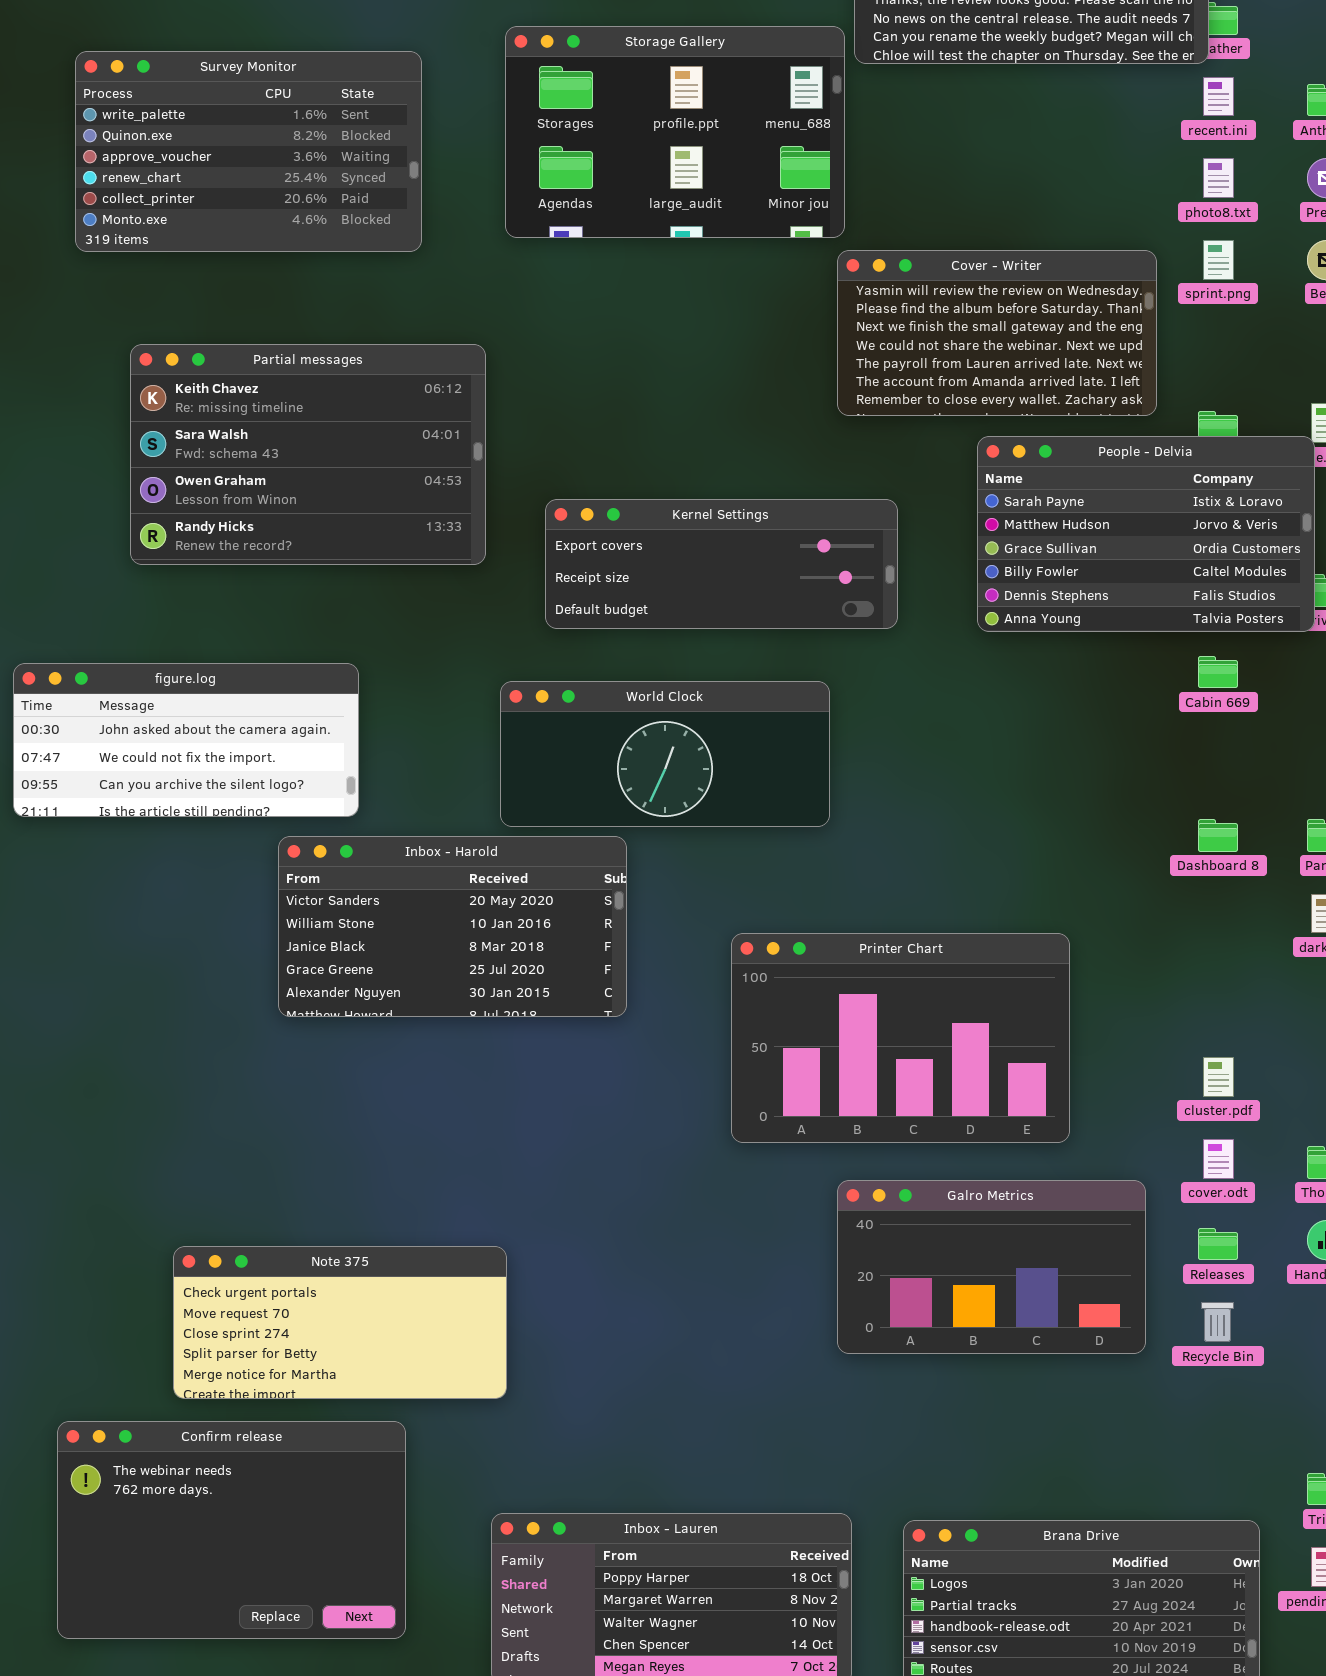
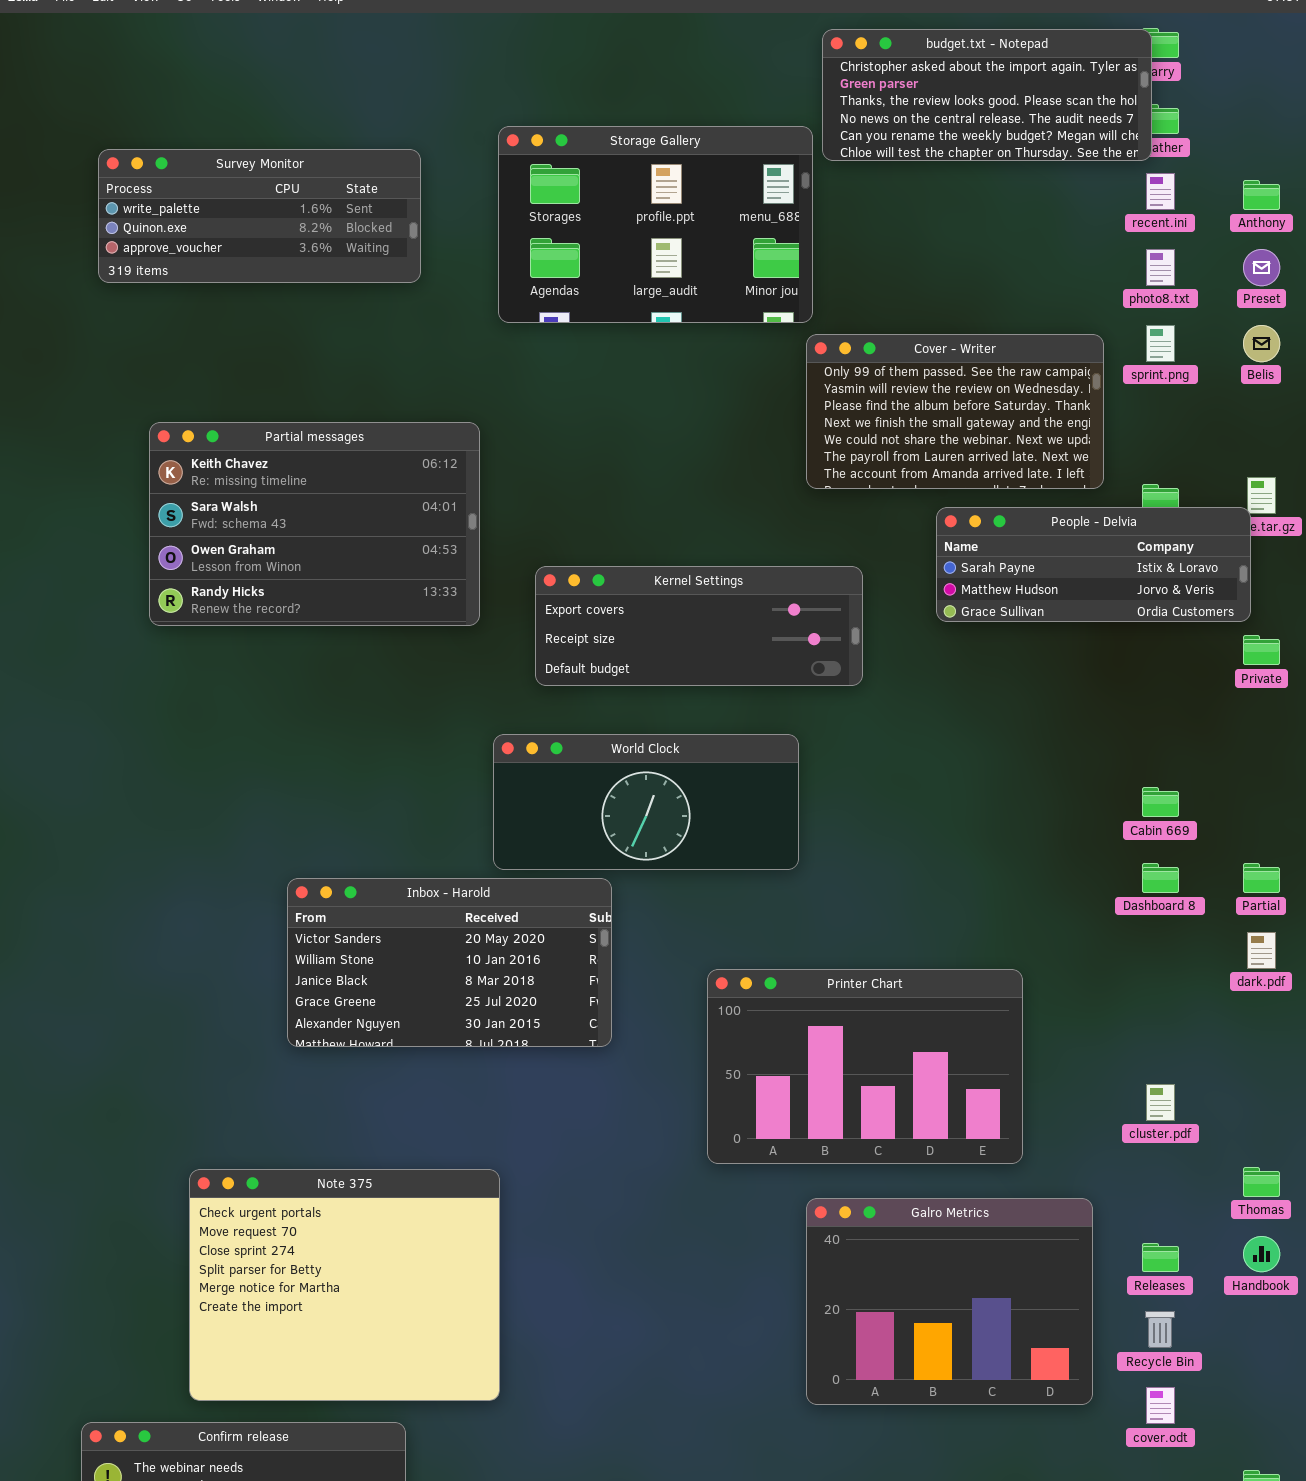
Survey Monitor: [75,51,422,252] -> [98,149,421,283], resized
Cover - Writer: [837,250,1157,416] -> [806,334,1104,489], scrolled up 1 row
People - Delvia: [977,436,1315,632] -> [936,507,1251,622], resized
Cabin 669: [1198,656,1238,688] -> [1142,787,1179,817], moved
figure.log: [13,663,359,817] -> none, closed
cover.odt: [1203,1139,1234,1179] -> [1146,1387,1175,1424], moved
Galro Metrics: [837,1180,1146,1354] -> [806,1198,1093,1405], resized
Note 375: [173,1246,507,1399] -> [189,1169,500,1401], resized

